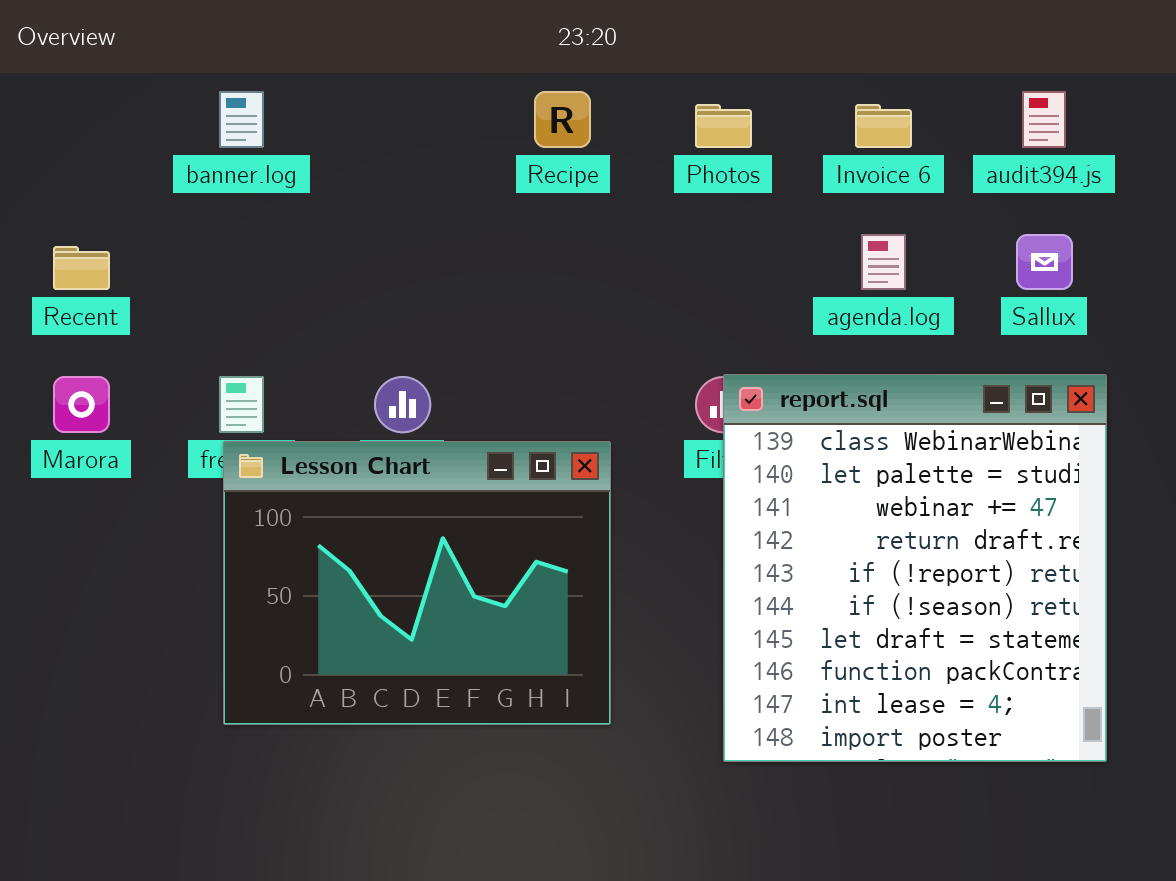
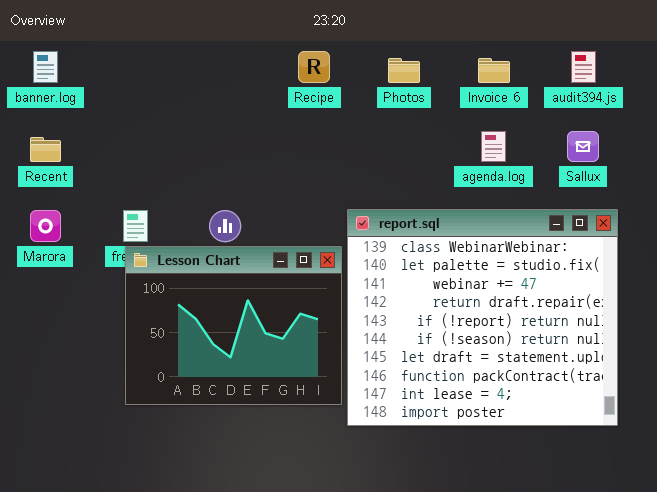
banner.log: [219,91,264,148] -> [33,51,58,83], moved
report.sql: [723,374,1107,762] -> [347,209,618,426], resized

